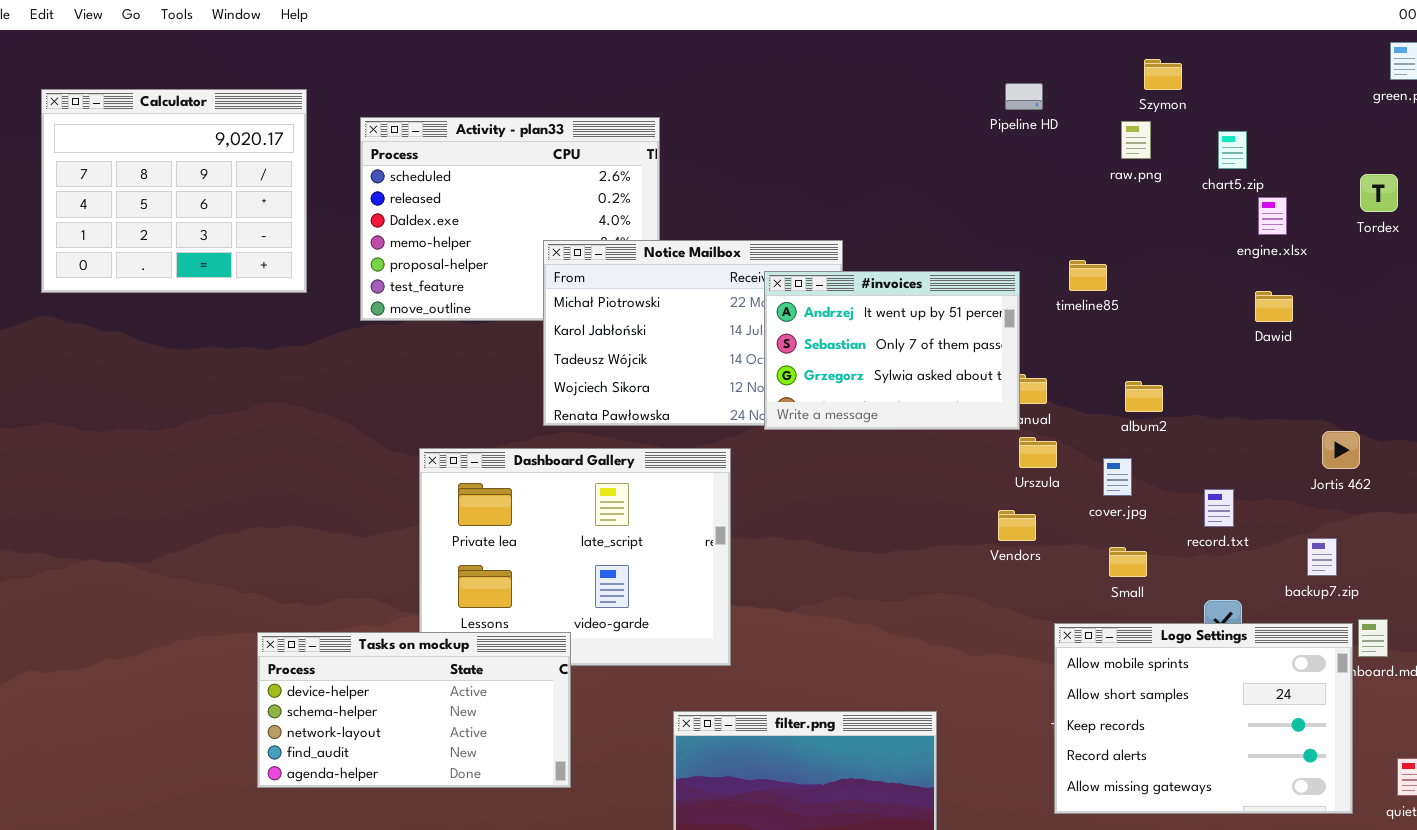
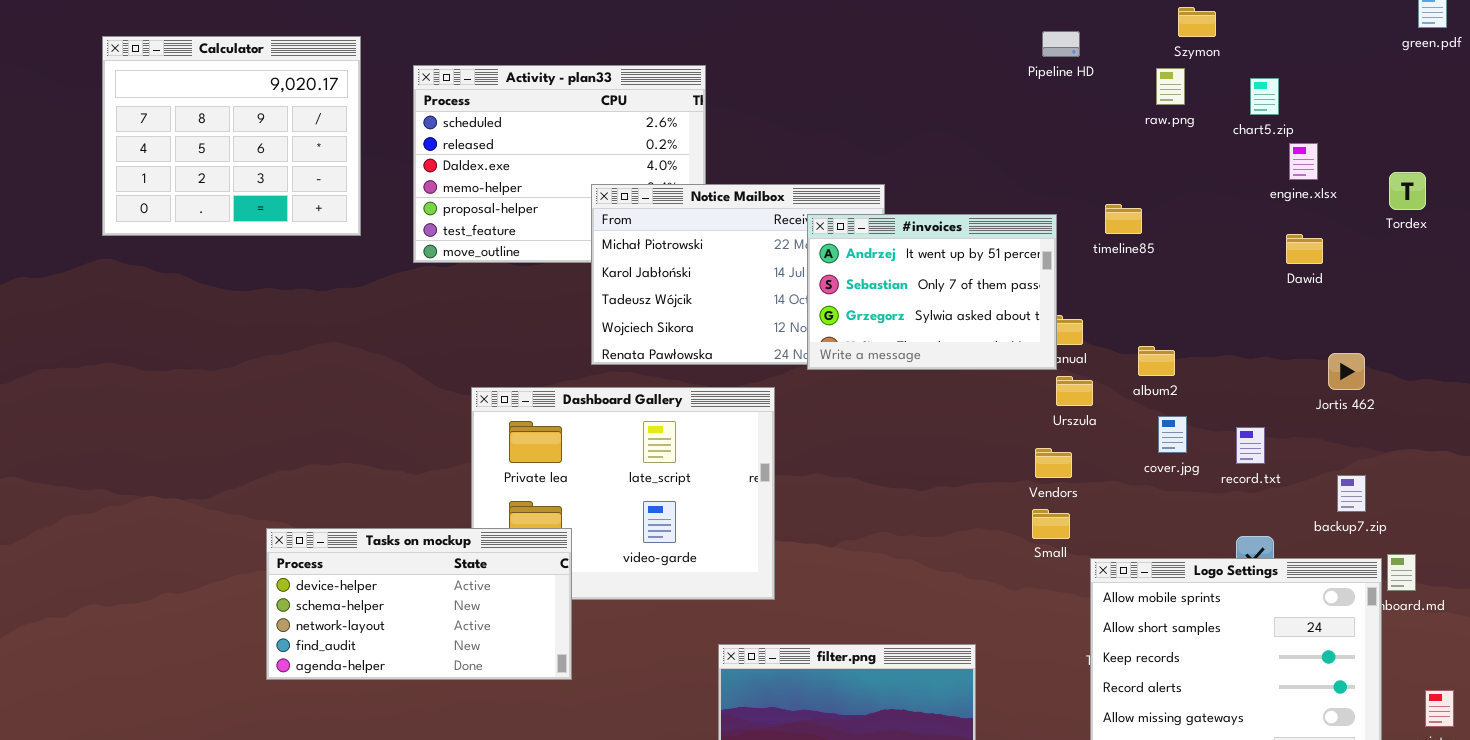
Tordex: [1360,174,1398,212] -> [1389,172,1426,210], moved
album2: [1125,381,1163,412] -> [1138,346,1175,376], moved
Jortis 462: [1322,431,1360,469] -> [1328,353,1365,390], moved
cover.jpg: [1103,458,1132,496] -> [1158,416,1187,453], moved
Small: [1109,547,1147,577] -> [1032,509,1070,539], moved
Tasks on mockup: [257,632,571,788] -> [266,528,572,680], moved

